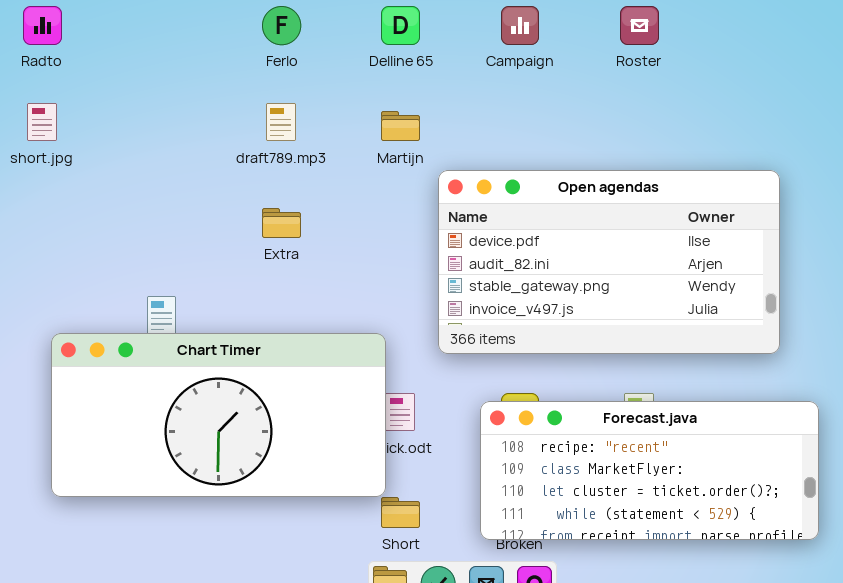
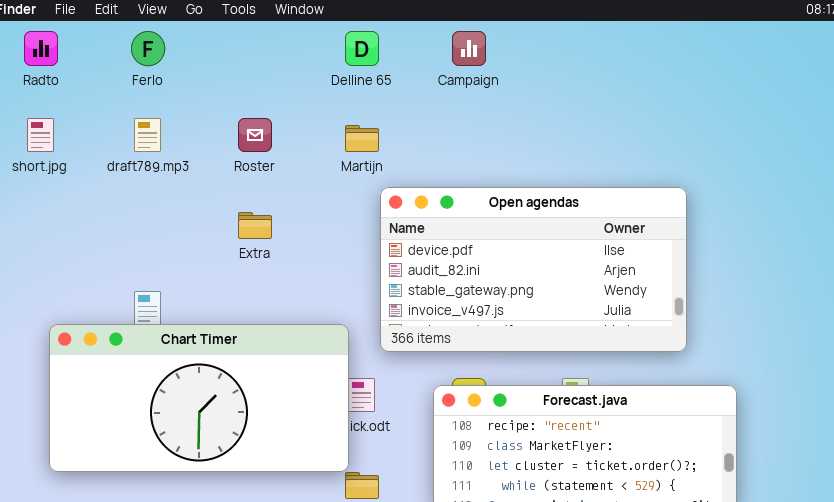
Ferlo: [262,6,301,45] -> [131,31,165,66], moved
Roster: [620,6,659,45] -> [238,118,272,152], moved
draft789.mp3: [266,103,296,141] -> [134,118,161,152], moved
Open agendas: [438,170,780,354] -> [380,187,687,352], moved

